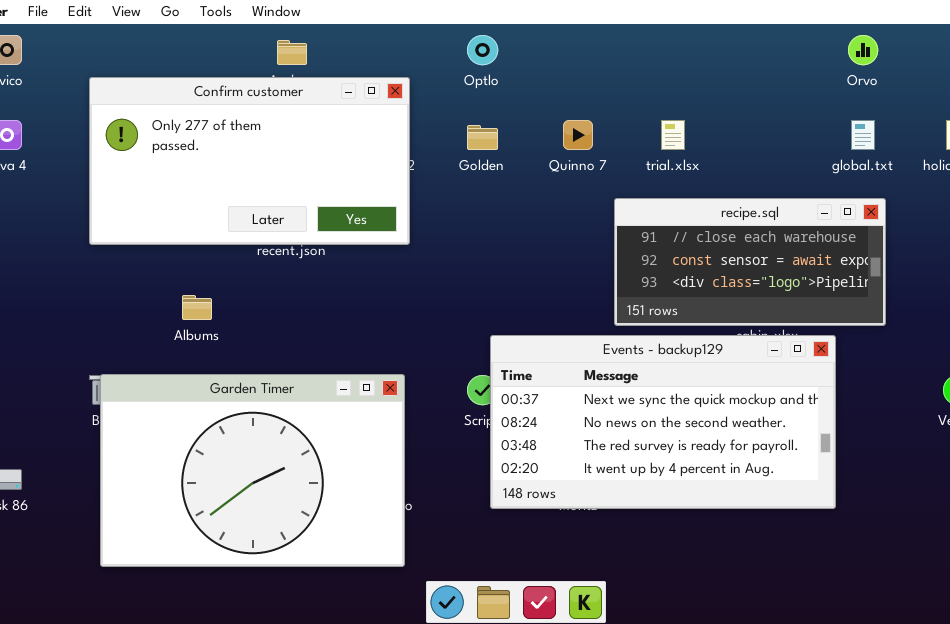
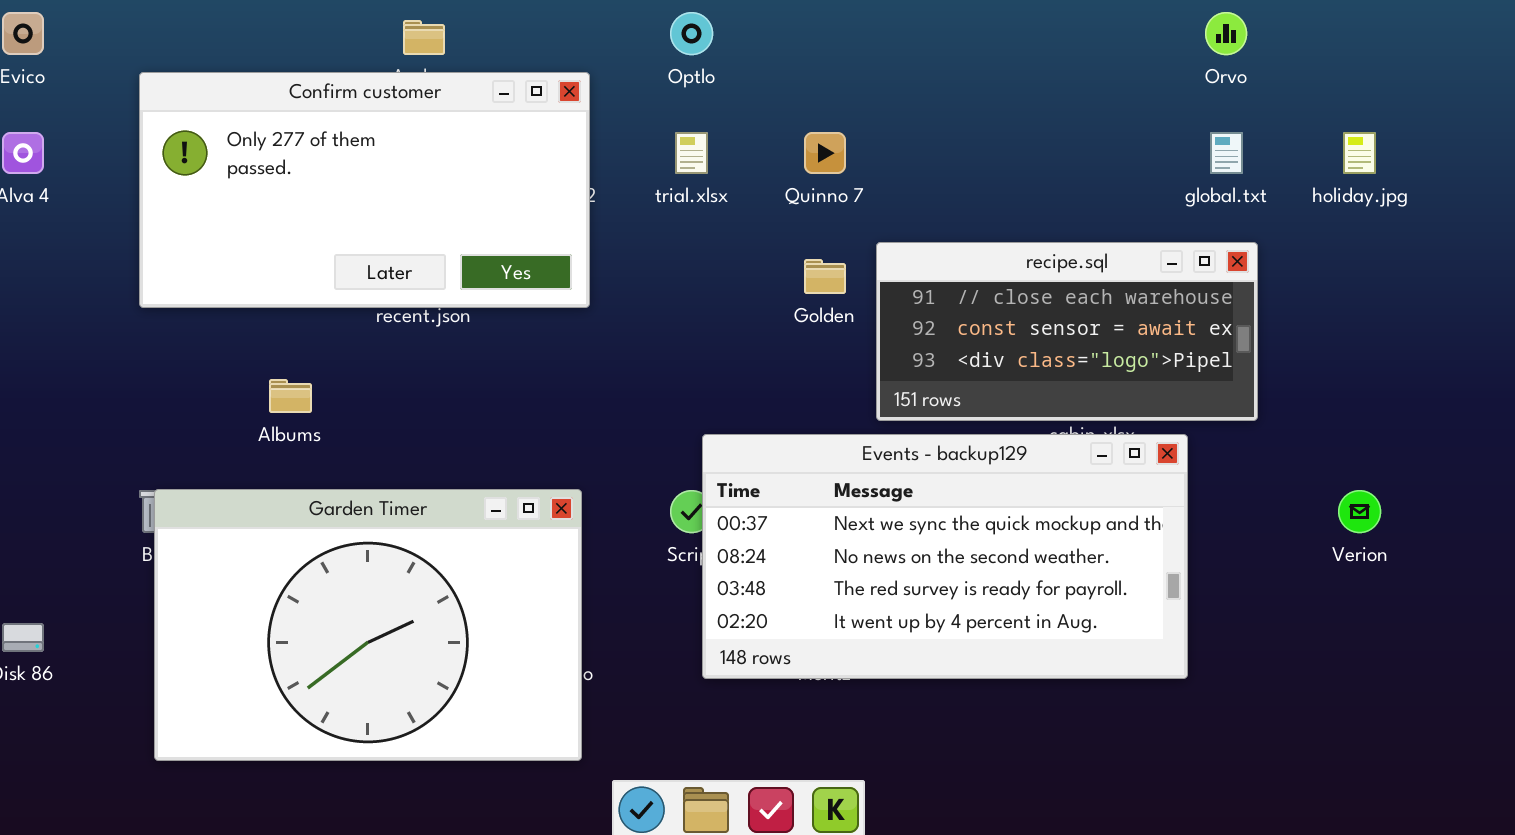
trial.xlsx: [661,120,685,150] -> [675,132,708,174], moved
Golden: [467,125,498,150] -> [804,259,846,294], moved

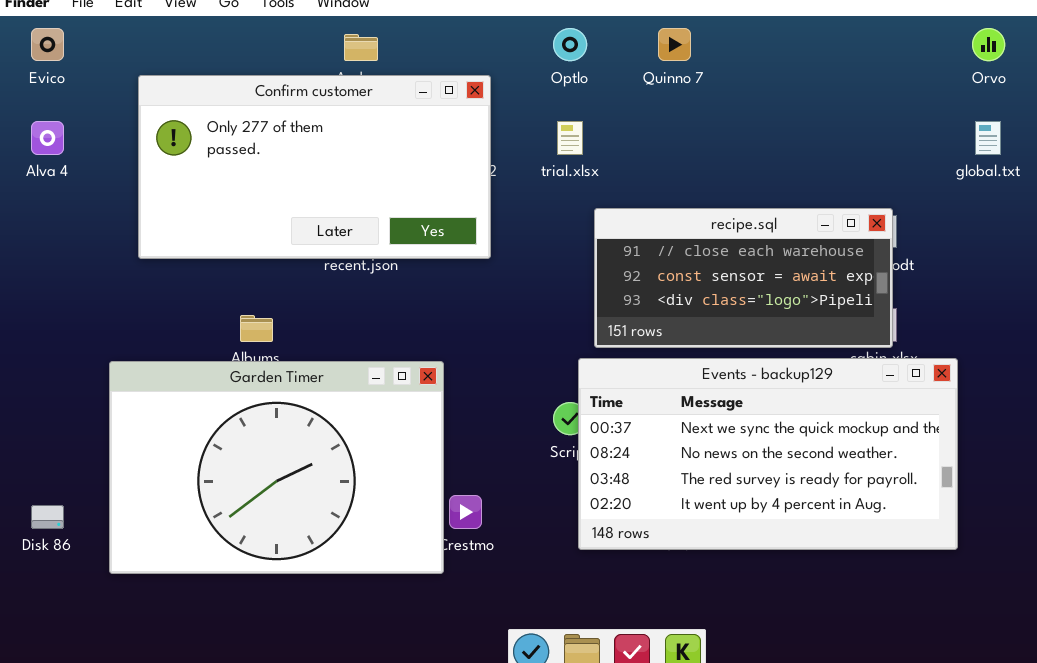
Quinno 7: [804,132,846,174] -> [658,28,691,61], moved
recipe.sql: [876,242,1258,421] -> [594,208,893,348], moved
Garden Timer: [154,489,582,761] -> [109,361,444,574], moved

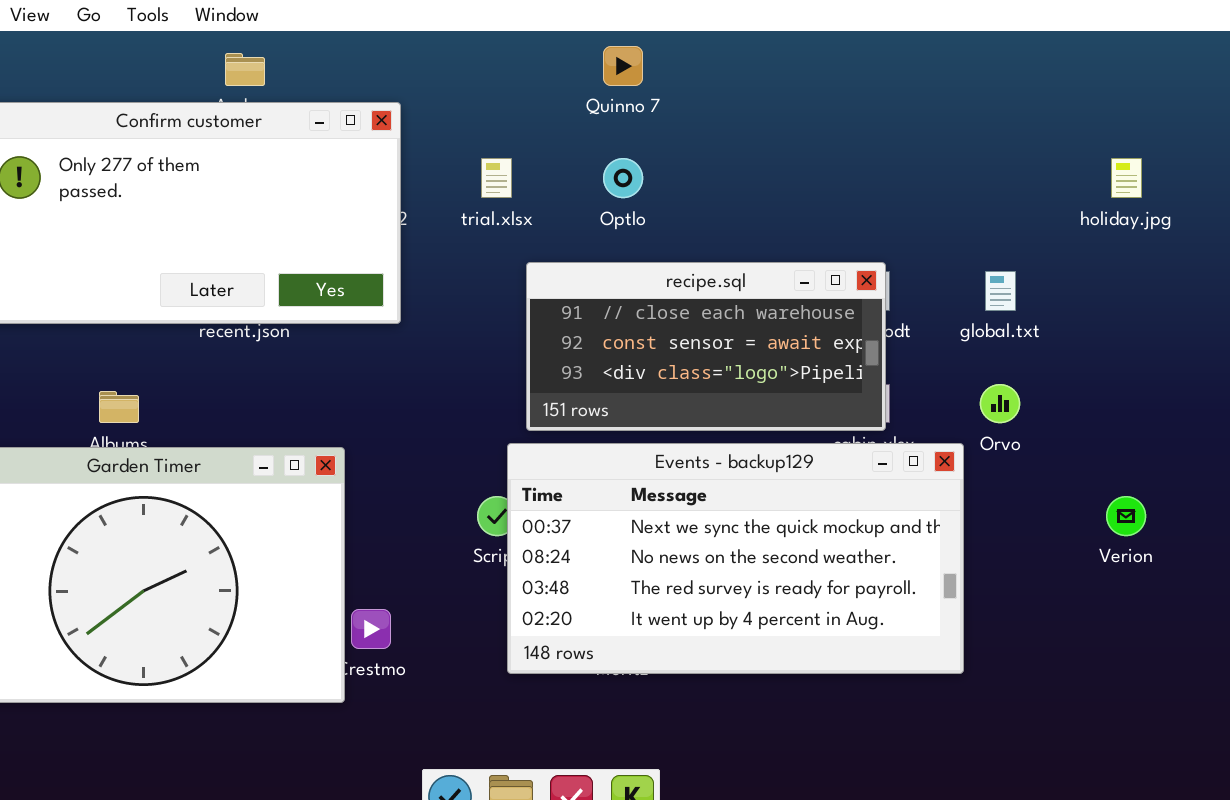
Optlo: [553,28,587,61] -> [603,158,643,198], moved
Orvo: [972,28,1005,61] -> [980,384,1020,423], moved
global.txt: [975,121,1001,155] -> [985,271,1016,311], moved

